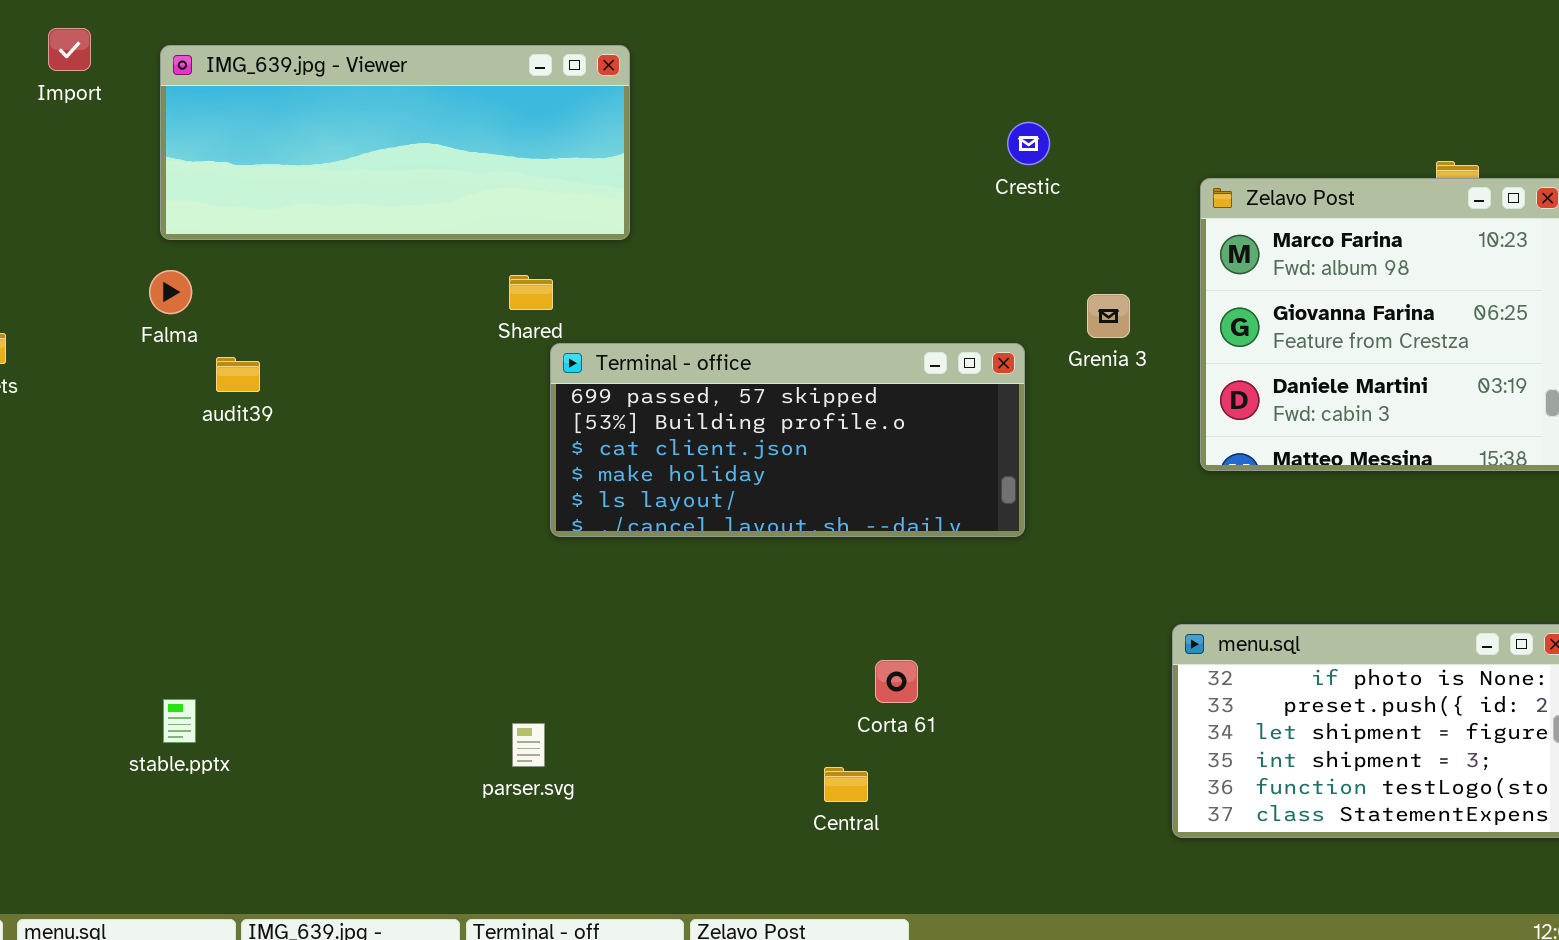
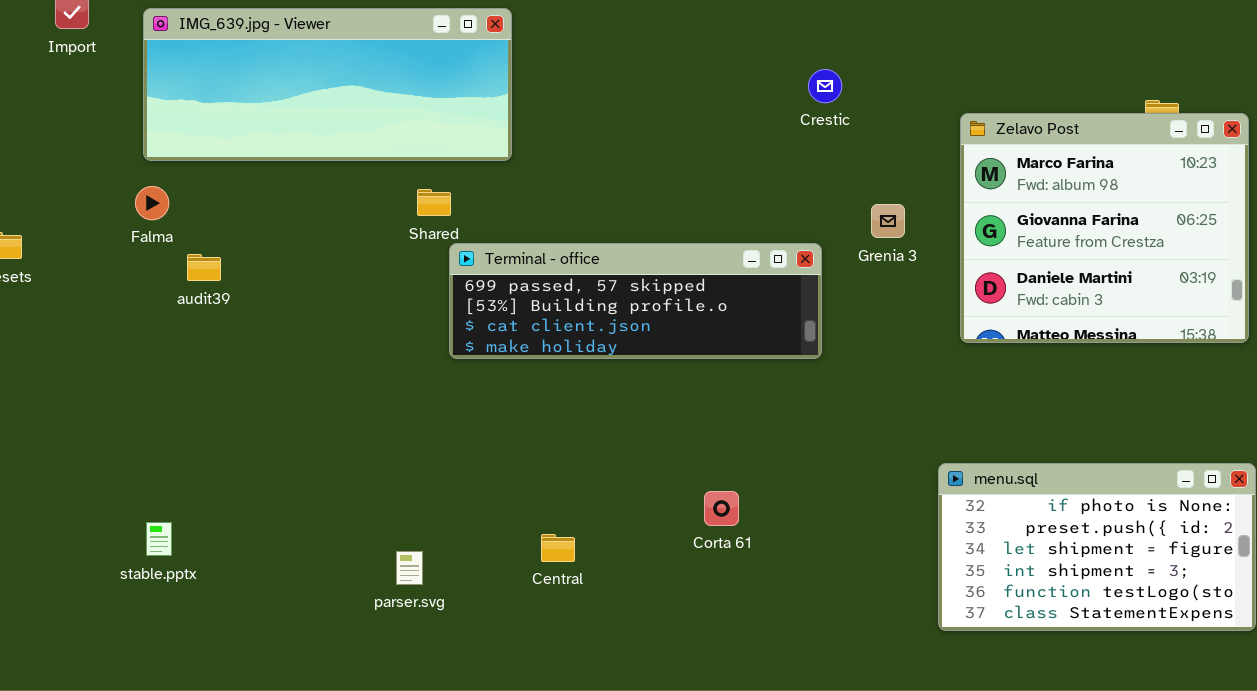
Terminal - office: [550,343,1025,537] -> [449,243,822,359], resized
parser.svg: [512,723,545,767] -> [396,551,423,585], moved
Central: [824,767,868,802] -> [541,534,575,562], moved

